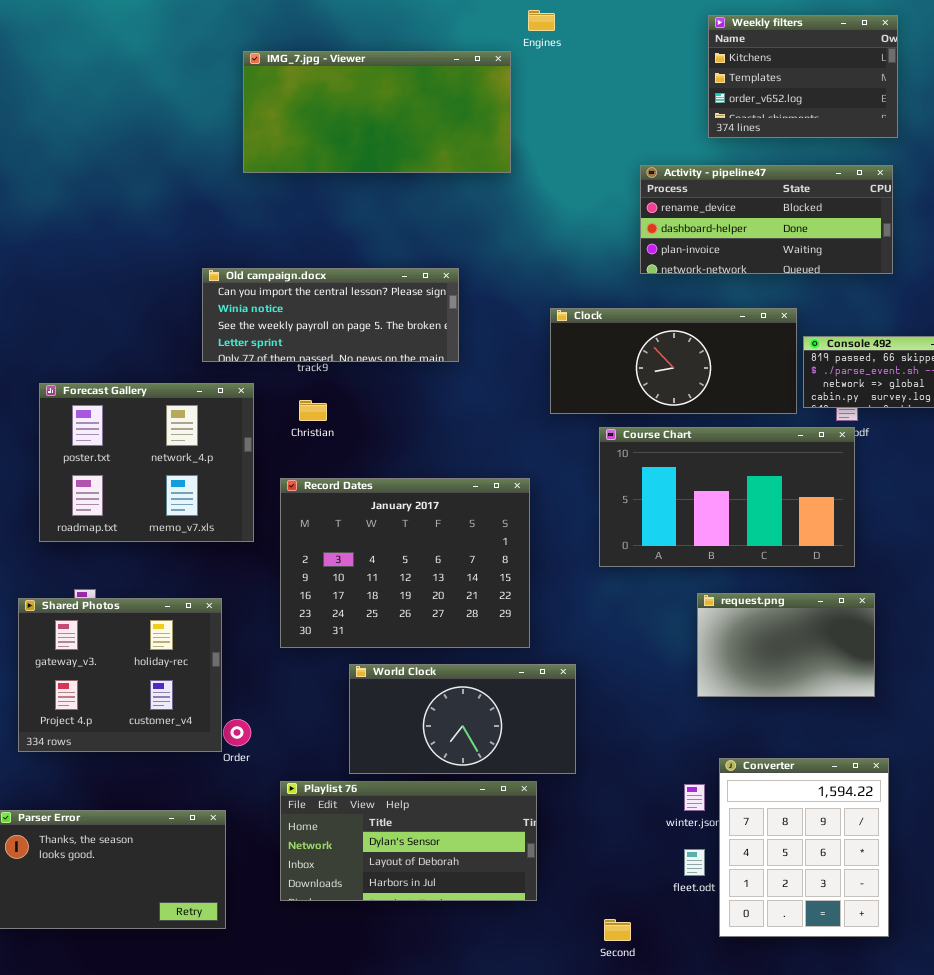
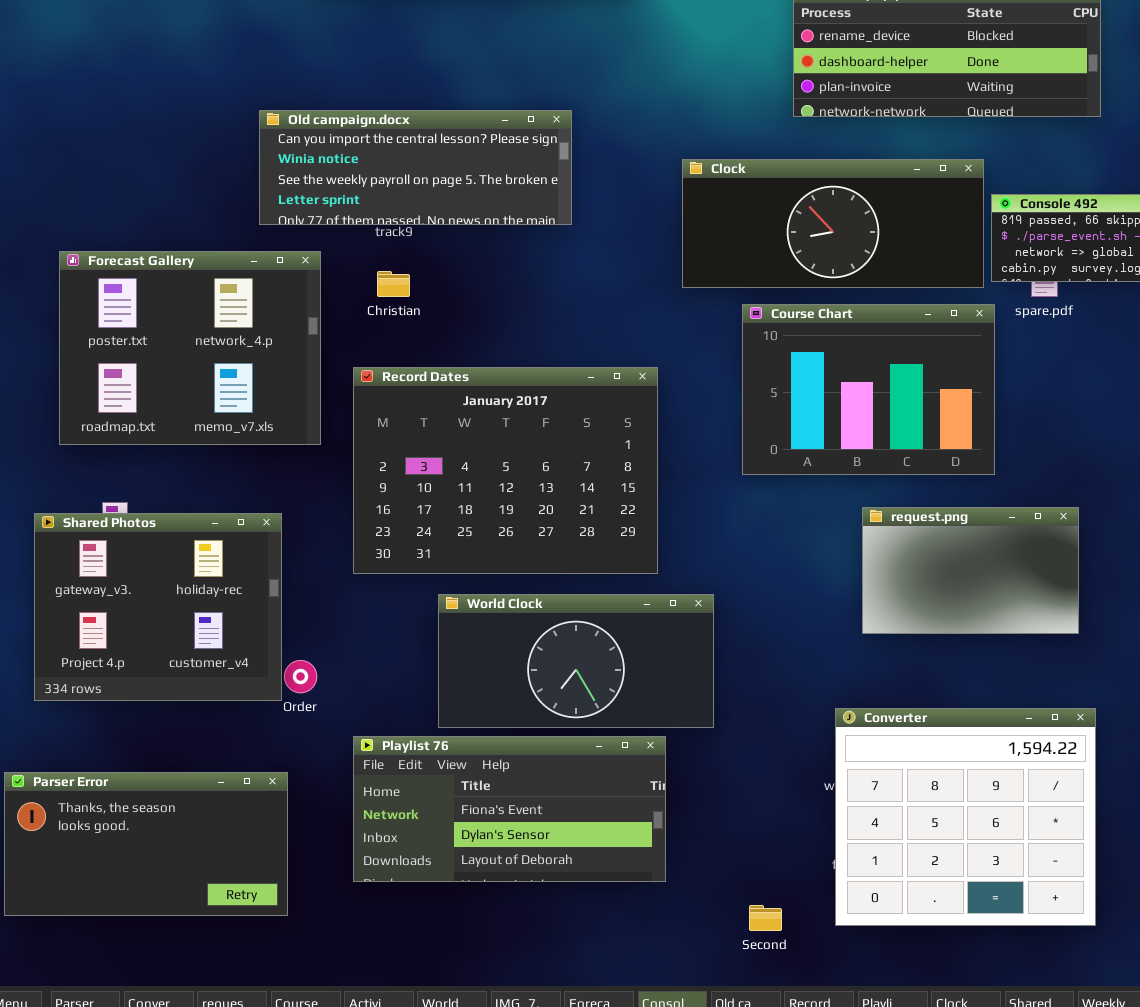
Course Chart: [599,427,855,567] -> [742,304,995,475], resized
Converter: [719,758,889,937] -> [835,708,1096,926], resized
Playlist 76: [280,781,537,901] -> [353,736,666,882], scrolled up 1 row

